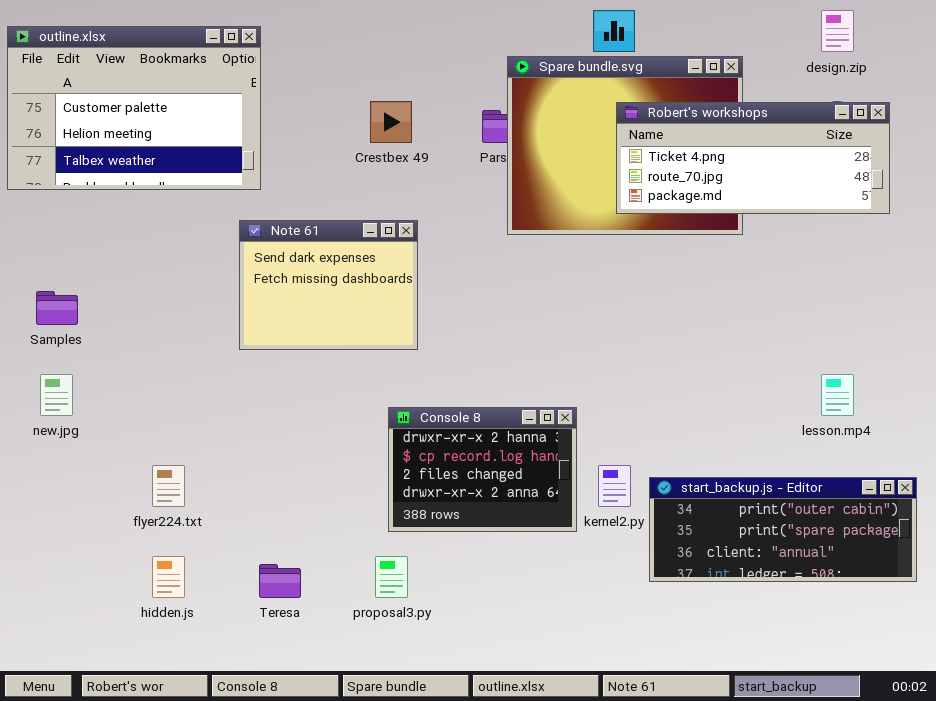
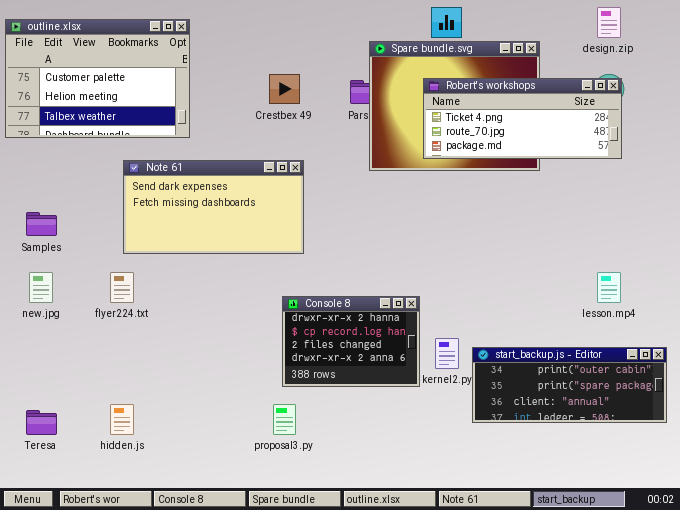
Robert's workshops: [616,102,890,214] -> [423,78,622,159], moved
Note 61: [239,220,418,350] -> [123,160,304,254], resized
flyer224.txt: [152,465,185,507] -> [110,272,134,303], moved
Teresa: [259,564,301,598] -> [26,410,57,435], moved

